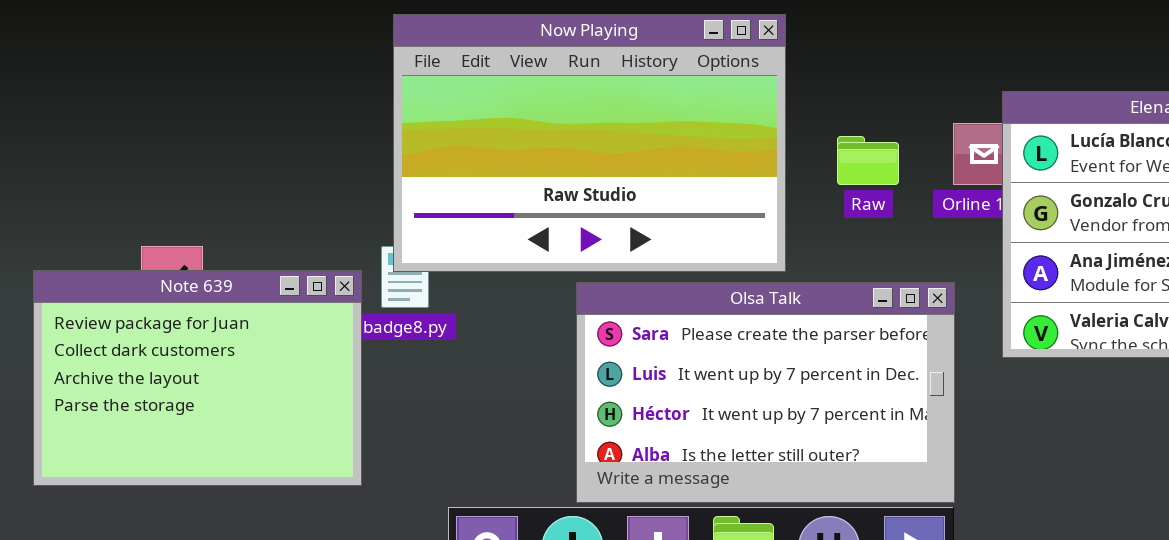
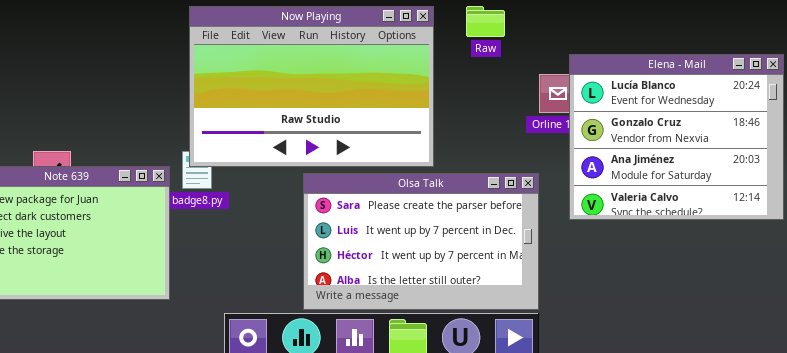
Raw: [837,136,899,185] -> [466,6,505,37], moved

